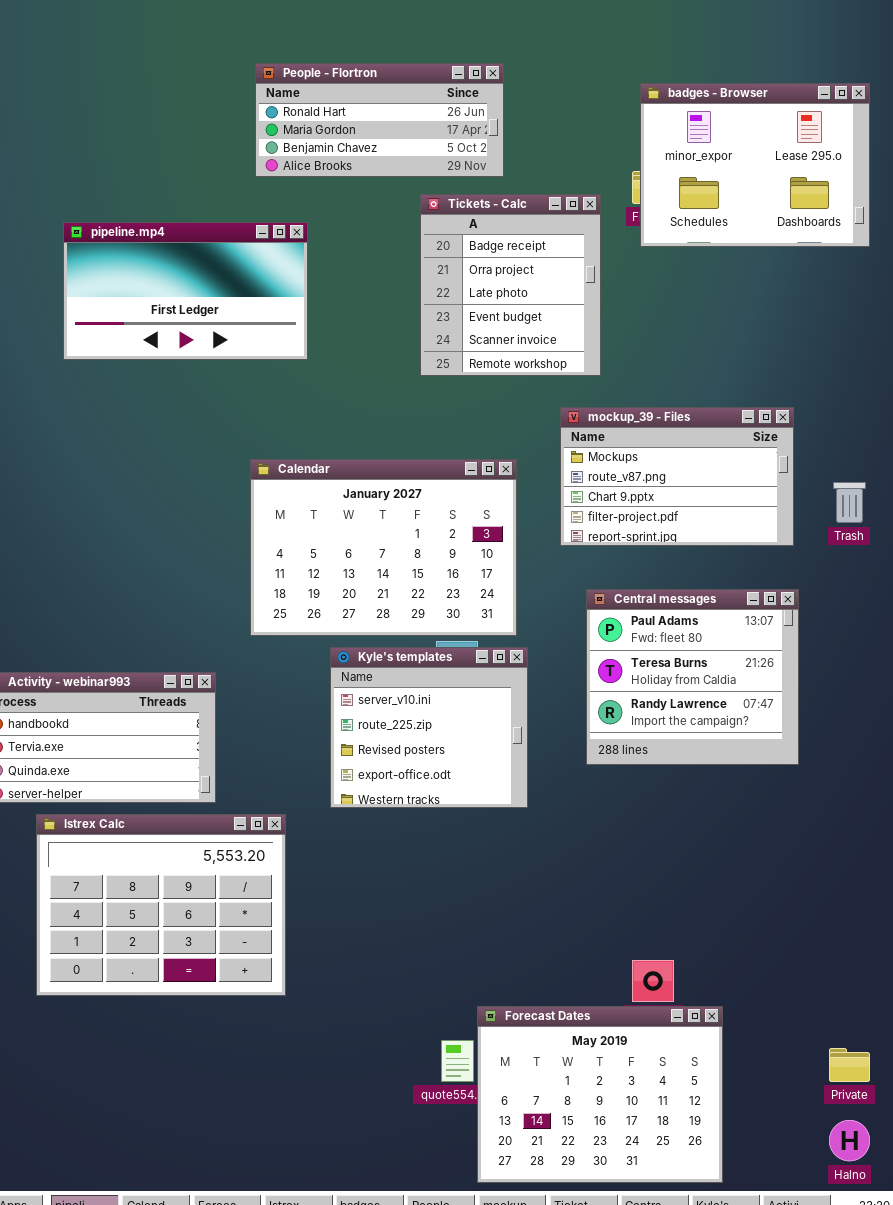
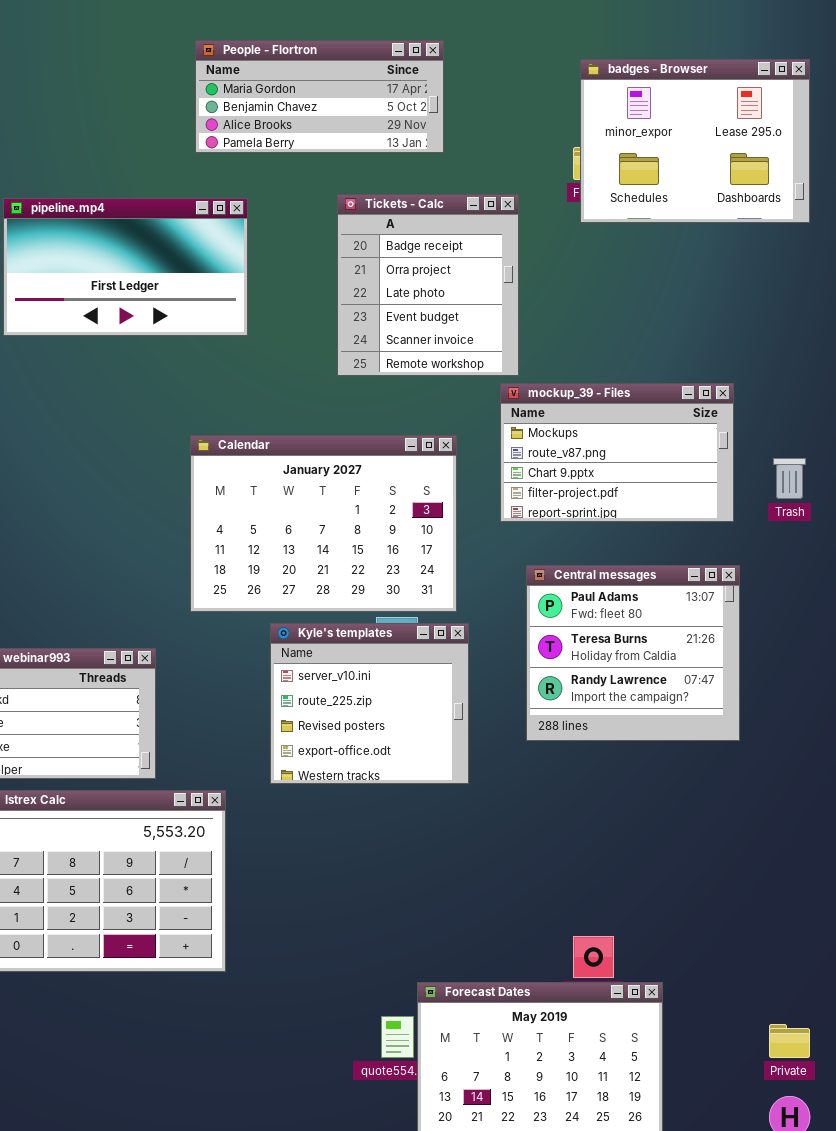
People - Flortron: [255,63,504,177] -> [195,40,444,153], scrolled down 1 row
Tickets - Calc: [420,194,601,376] -> [337,194,519,376], moved

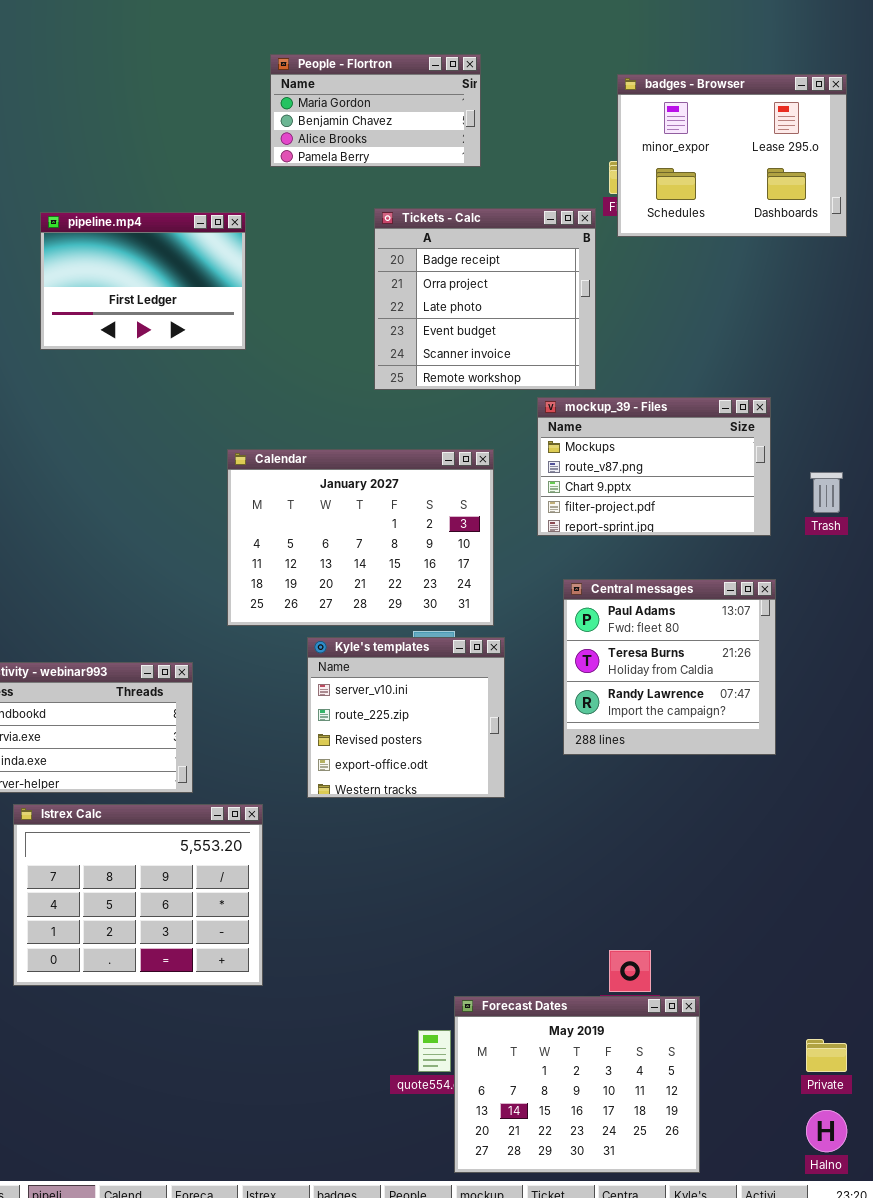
People - Flortron: [195,40,444,153] -> [270,54,481,167], resized
Tickets - Calc: [337,194,519,376] -> [374,208,596,390], resized
pipeline.mp4: [3,198,248,336] -> [40,212,246,350], resized

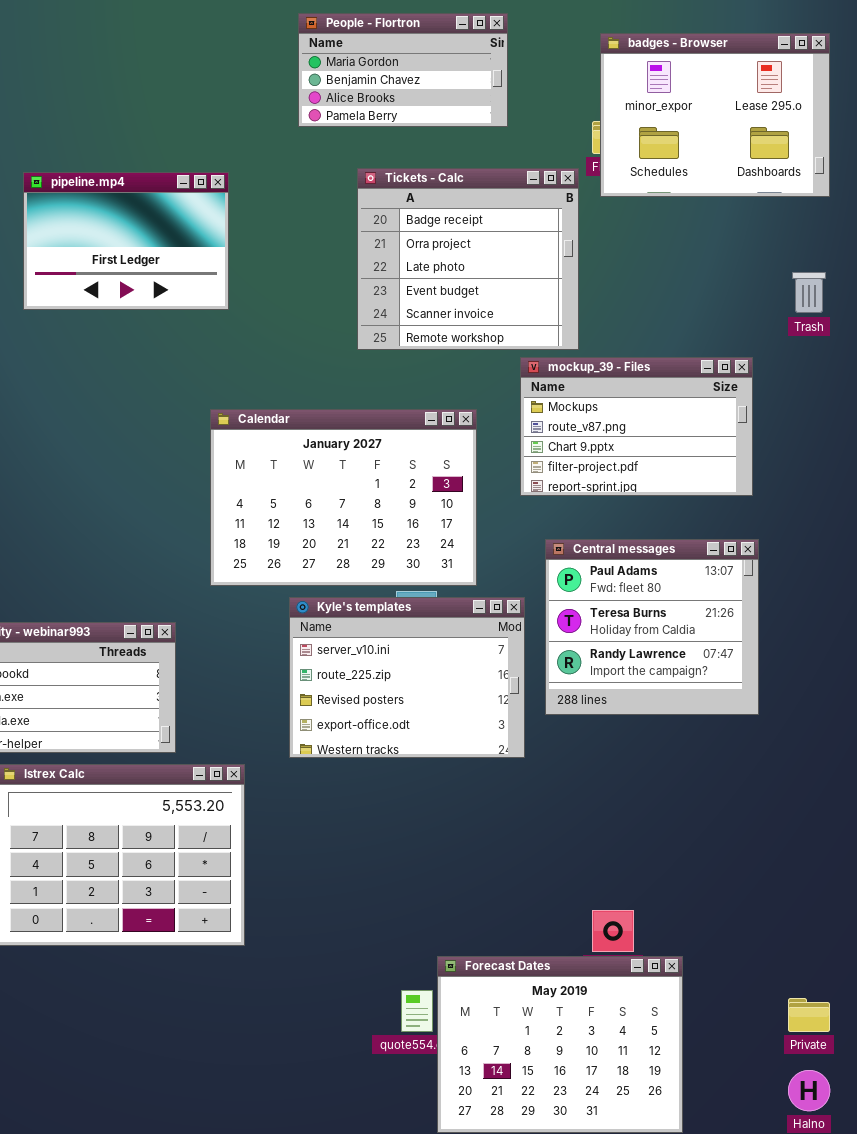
People - Flortron: [270,54,481,167] -> [298,13,508,127], moved
Trash: [810,472,843,513] -> [792,272,826,313], moved
Kyle's templates: [307,637,505,798] -> [289,597,525,758], resized

